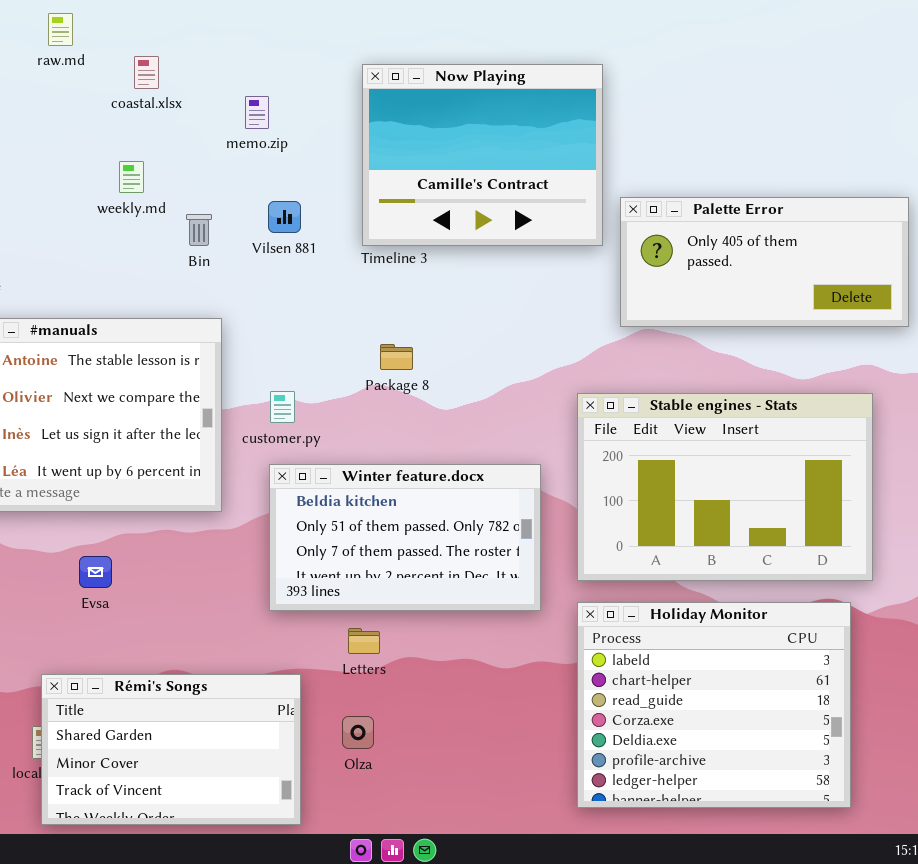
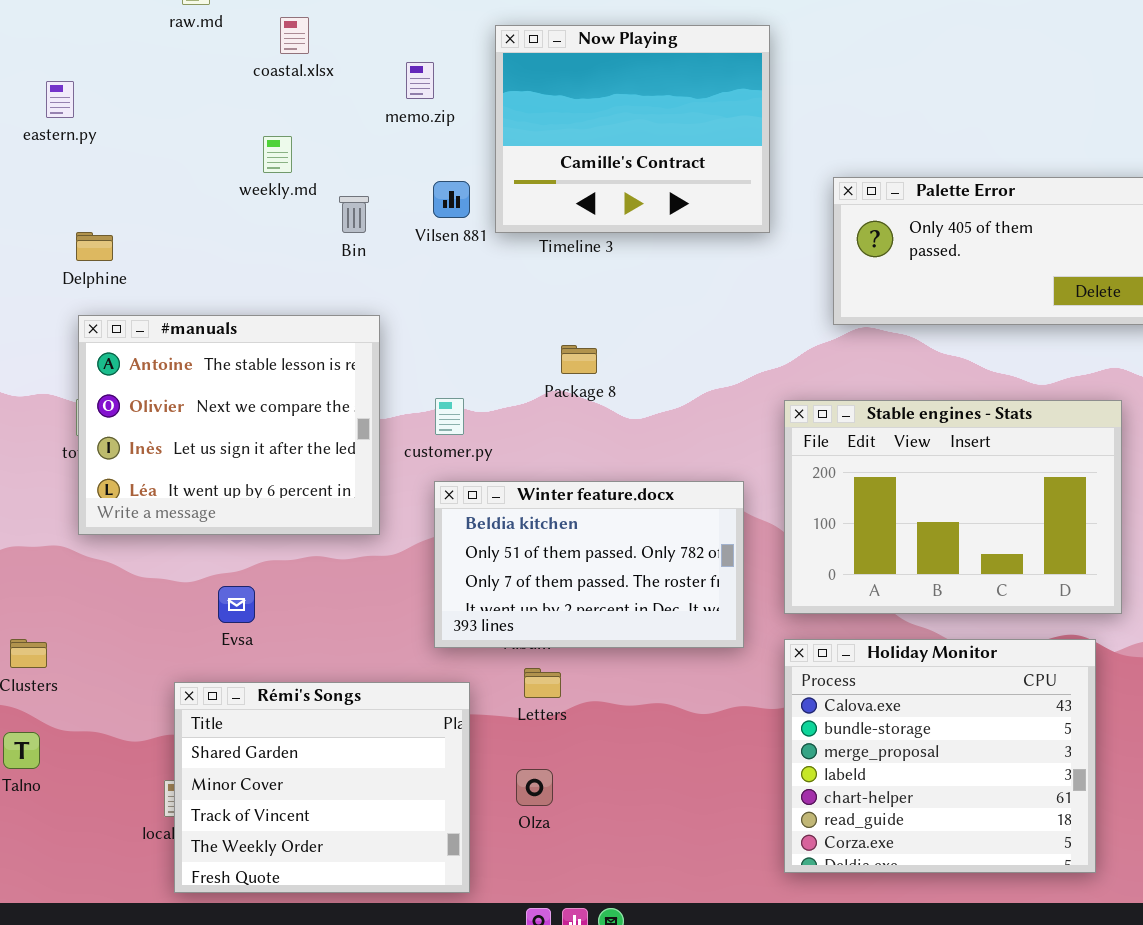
Now Playing: [362,64,603,246] -> [495,25,770,233], moved
Holiday Monitor: [577,602,851,808] -> [784,639,1096,873], scrolled up 3 rows
Rémi's Songs: [41,674,301,825] -> [174,682,470,893], resized

